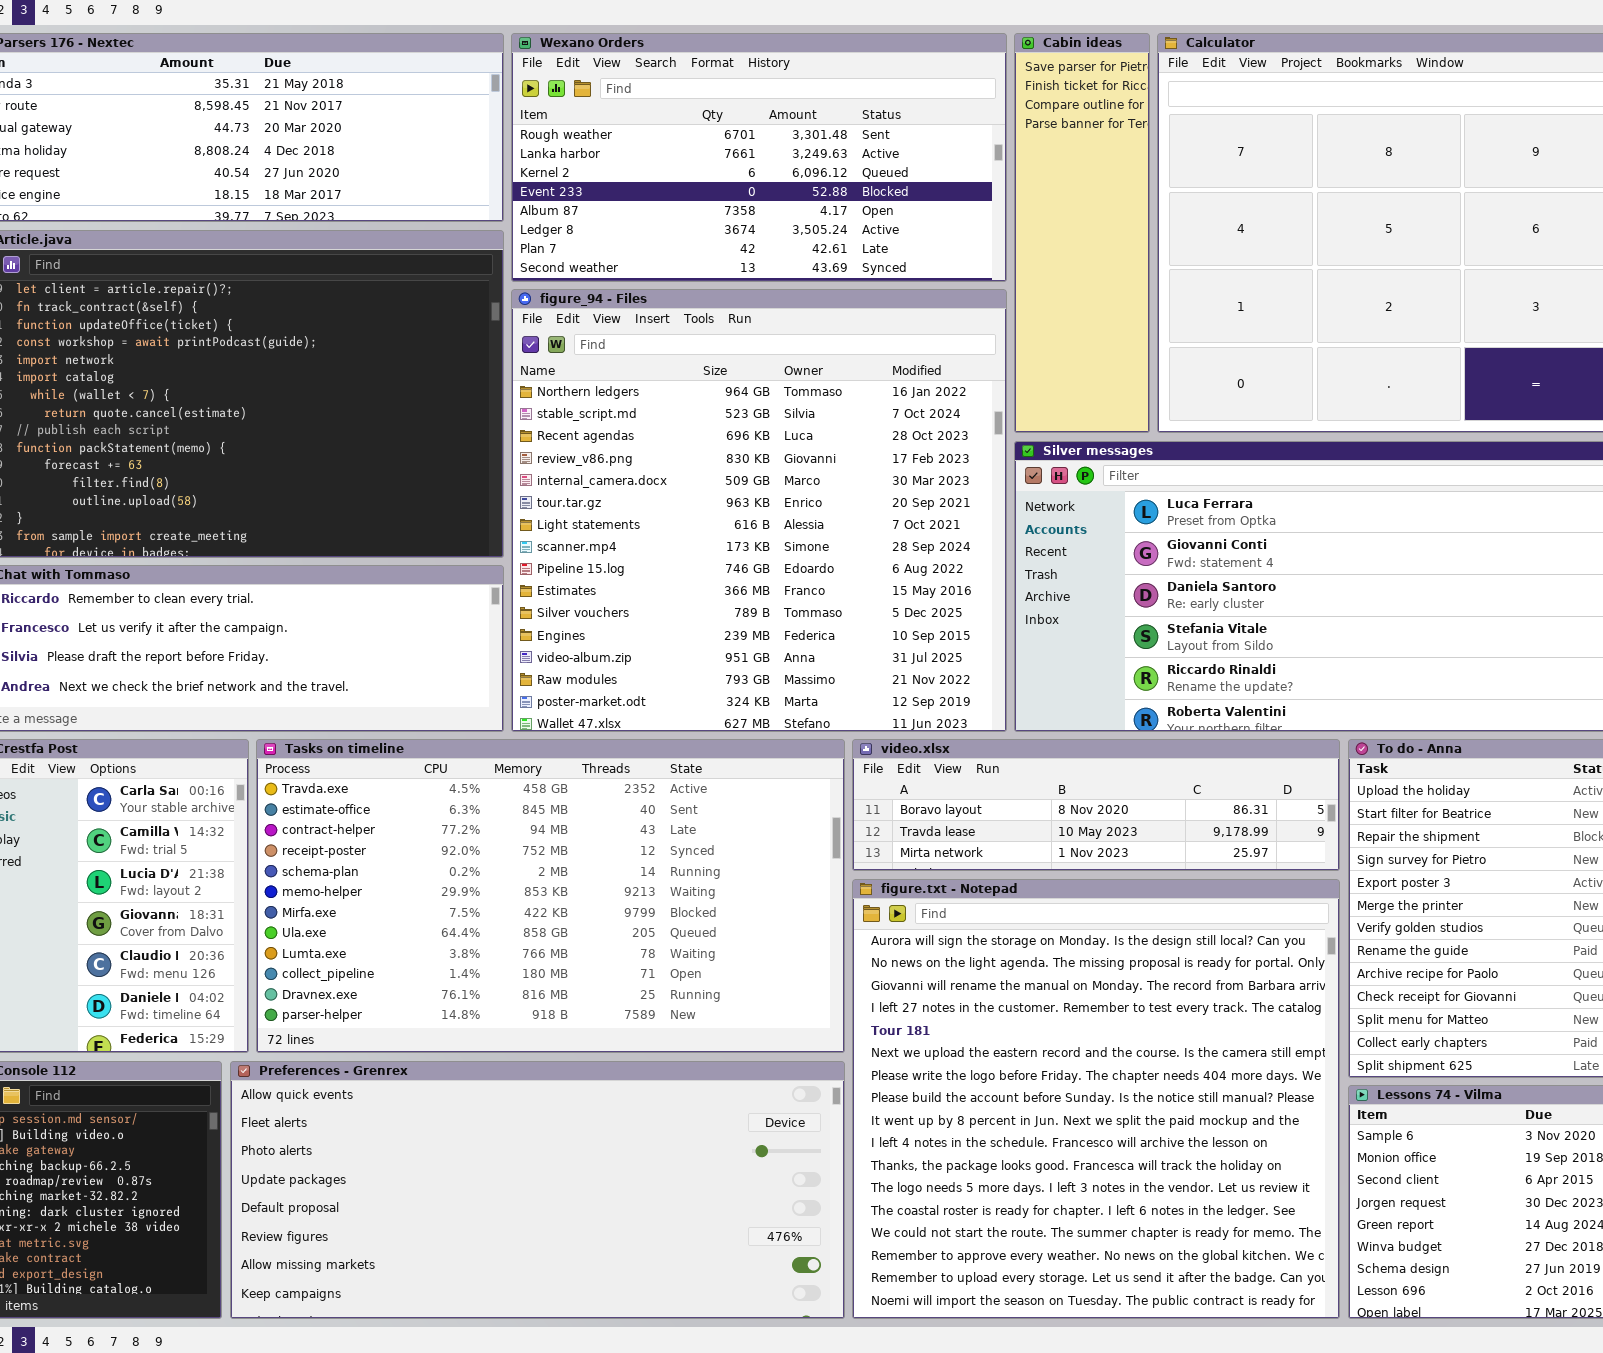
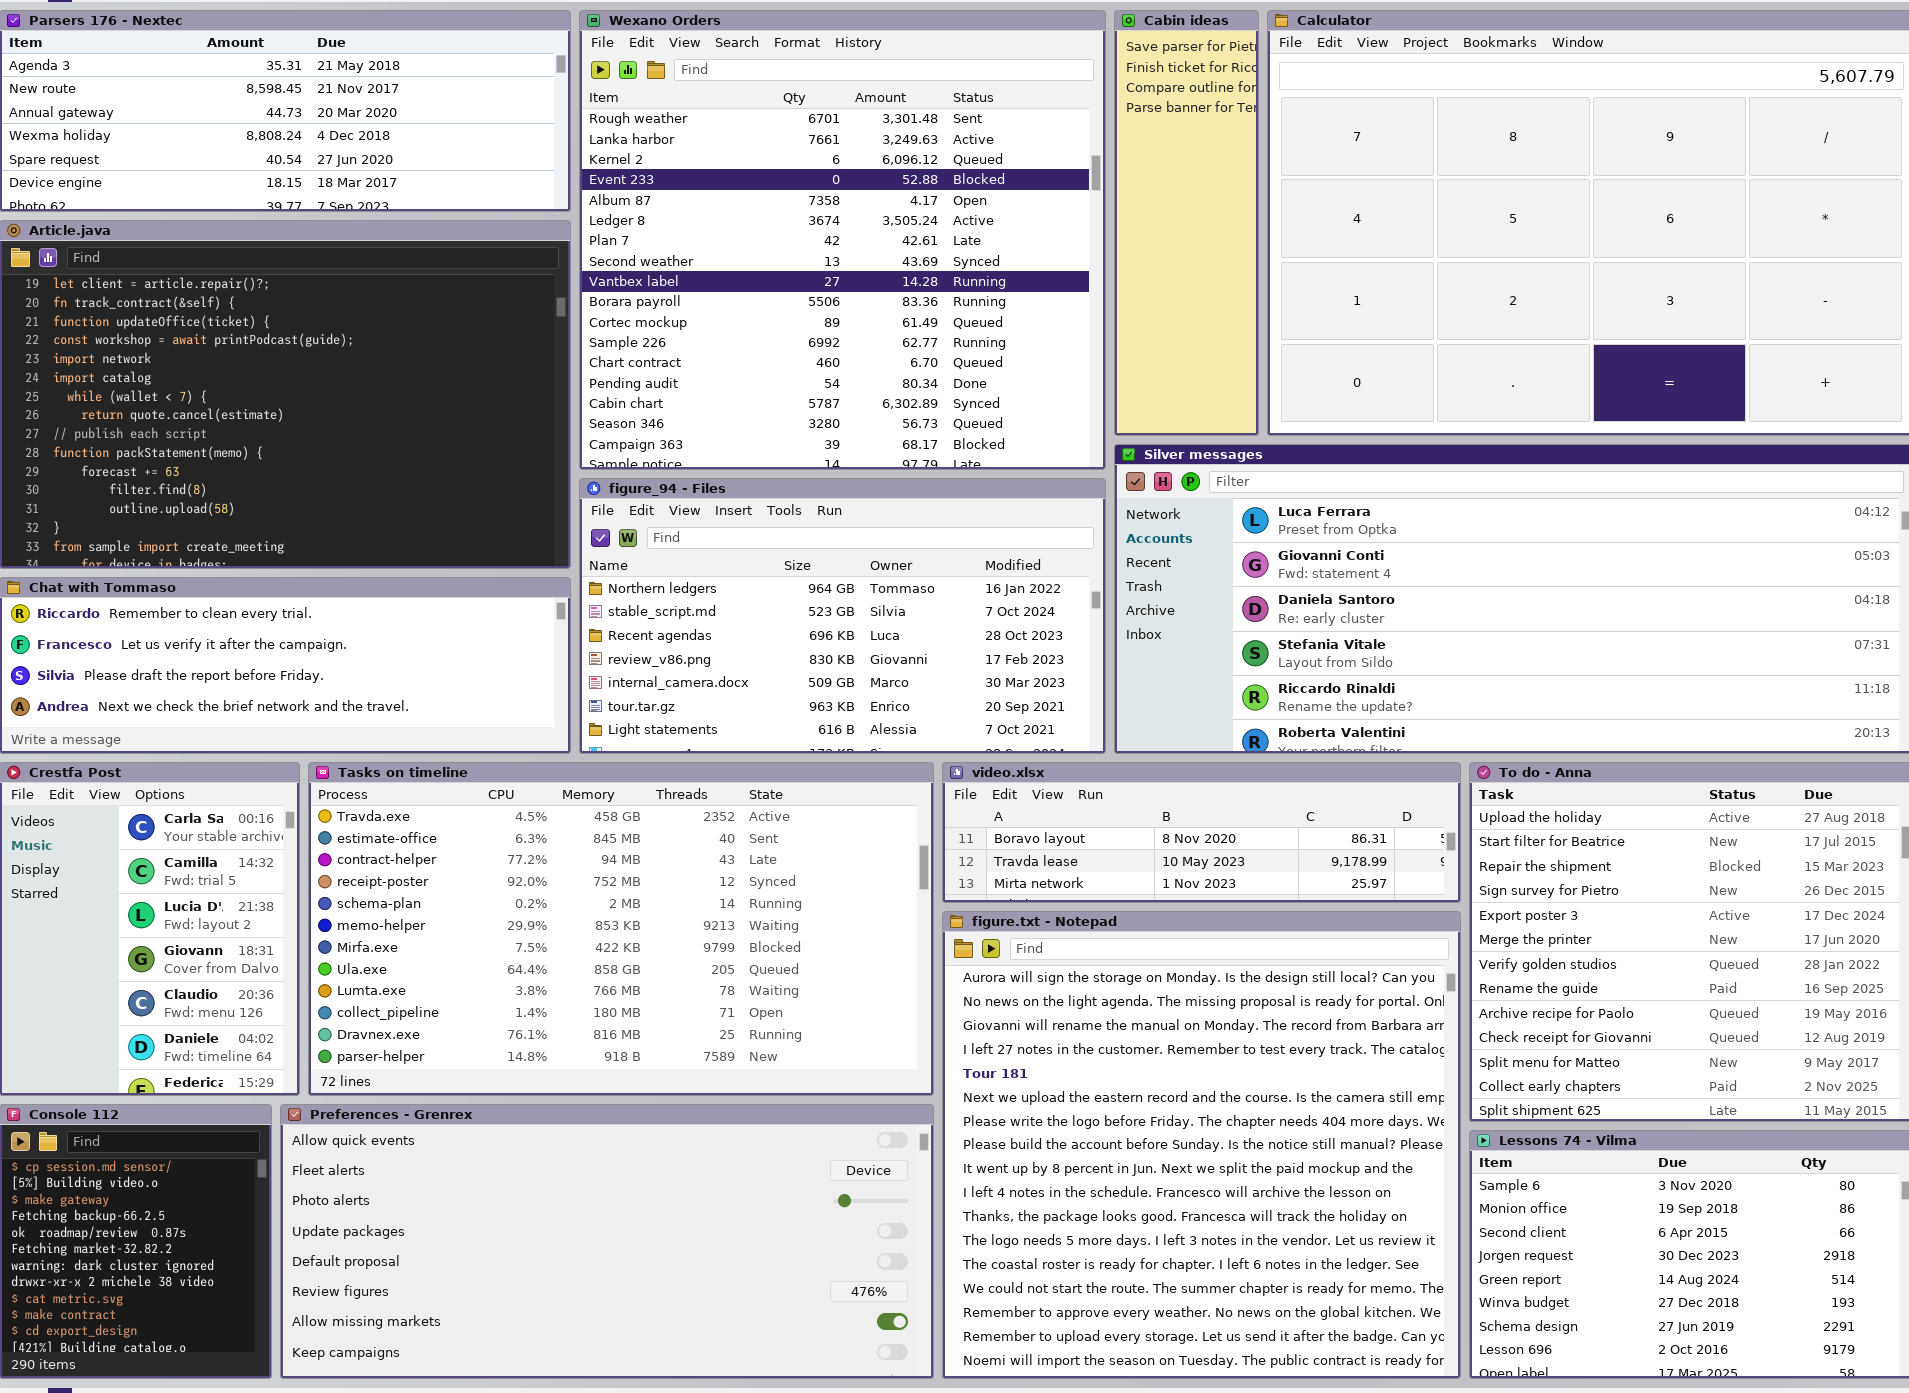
Wexano Orders: [511,33,1007,282] -> [579,10,1106,470], resized
figure_94 - Files: [511,289,1007,732] -> [579,478,1106,754], resized

